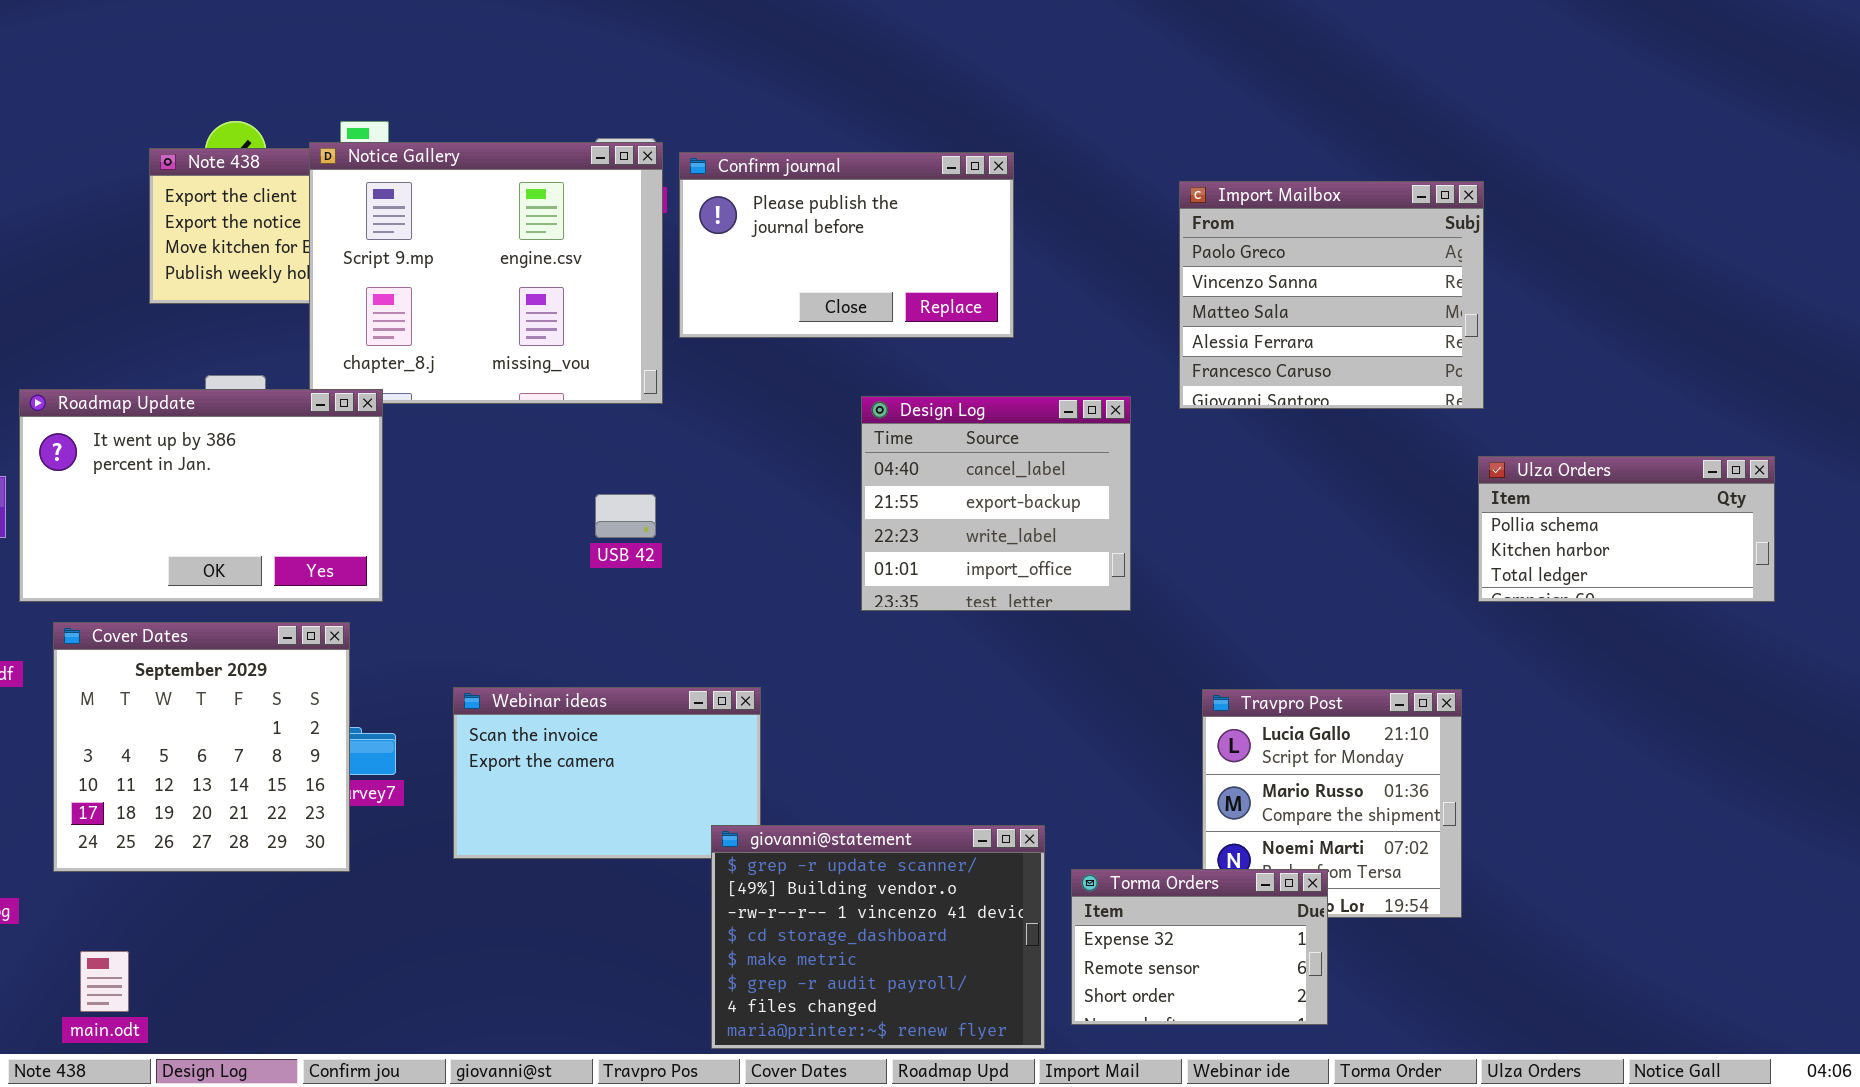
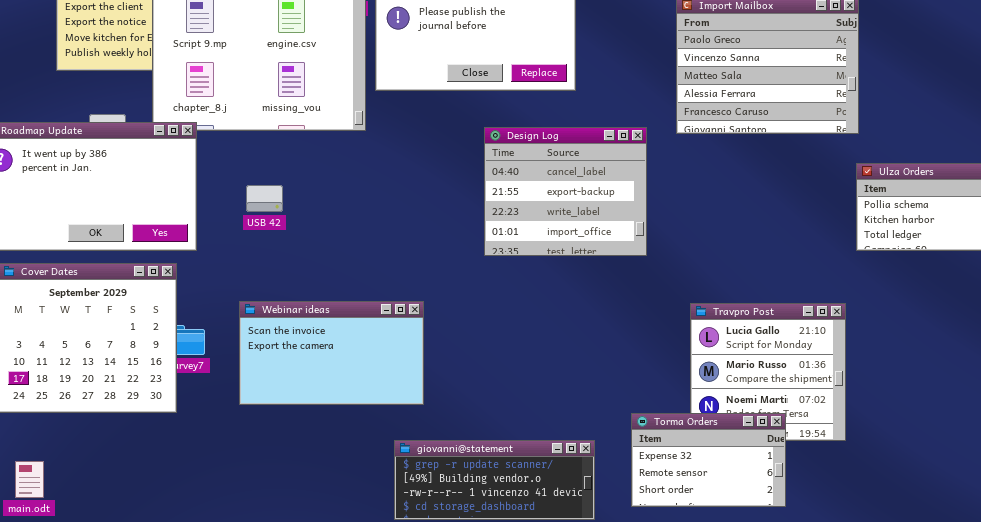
USB 42: [595,494,656,538] -> [246,185,283,212], moved
giovanni@statement: [711,825,1045,1049] -> [394,440,595,520], resized
Torma Orders: [1071,869,1328,1025] -> [631,413,786,507], moved

